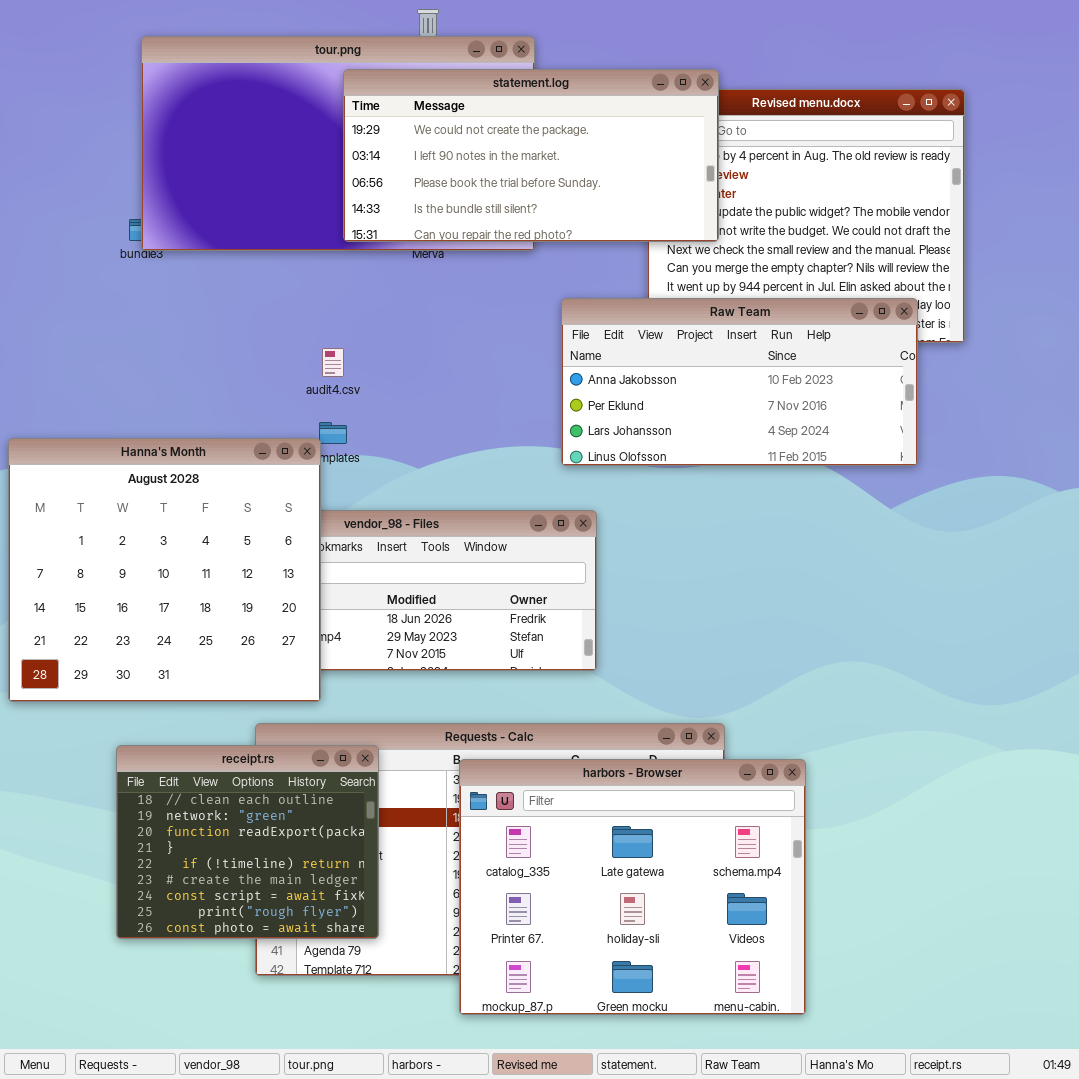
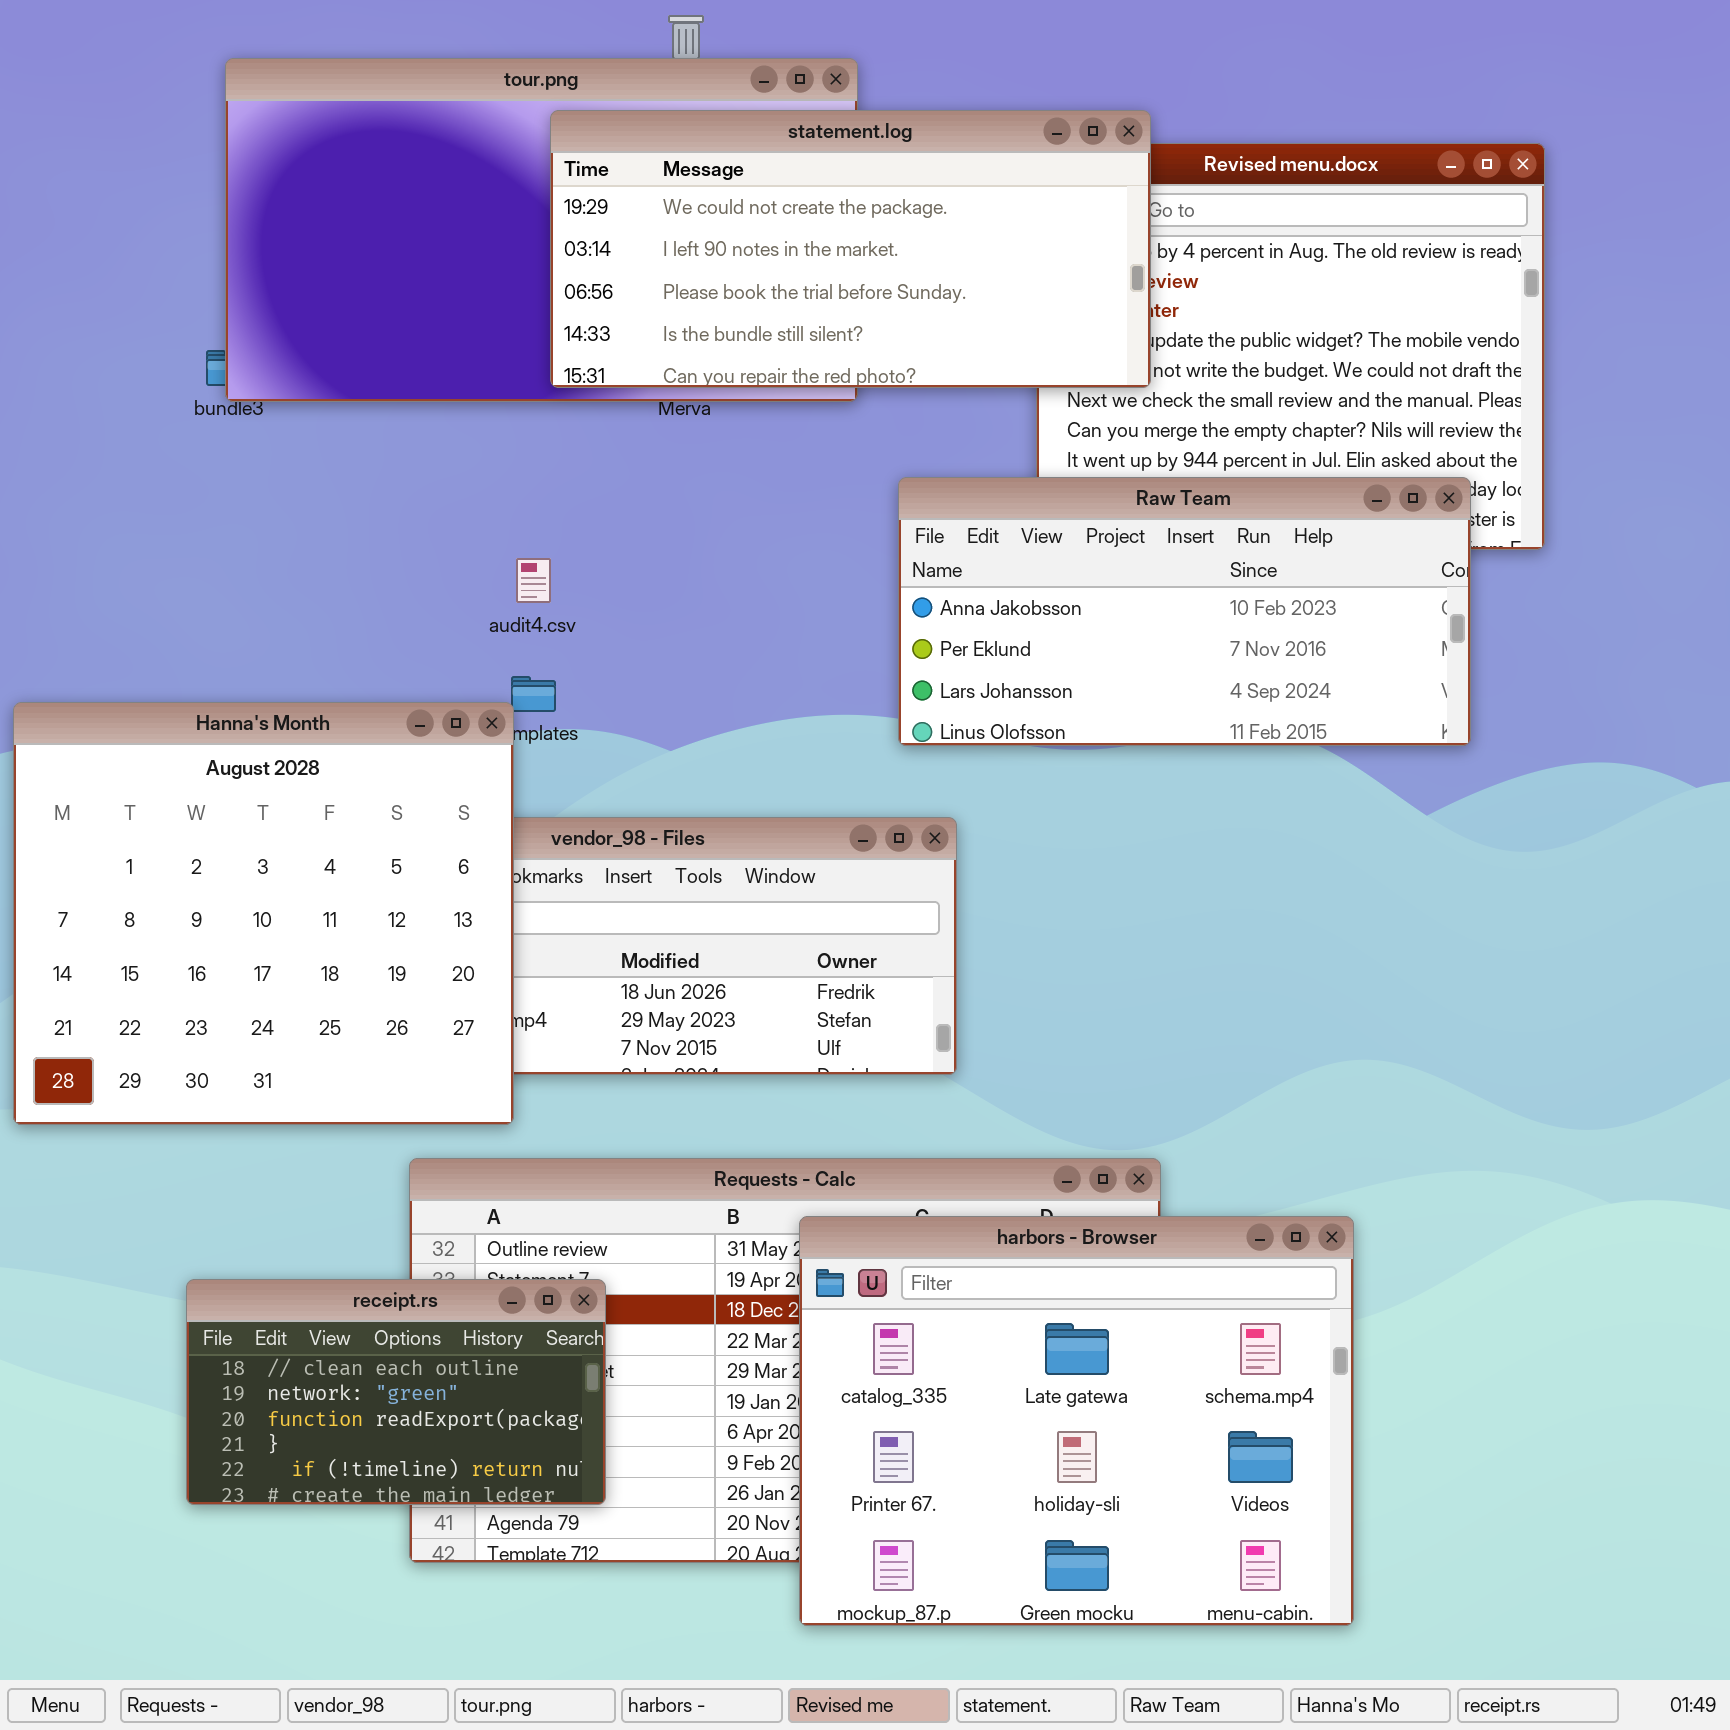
receipt.rs: [116,745,379,939] -> [186,1279,606,1505], resized
harbors - Browser: [459,759,806,1015] -> [799,1216,1354,1626], moved

